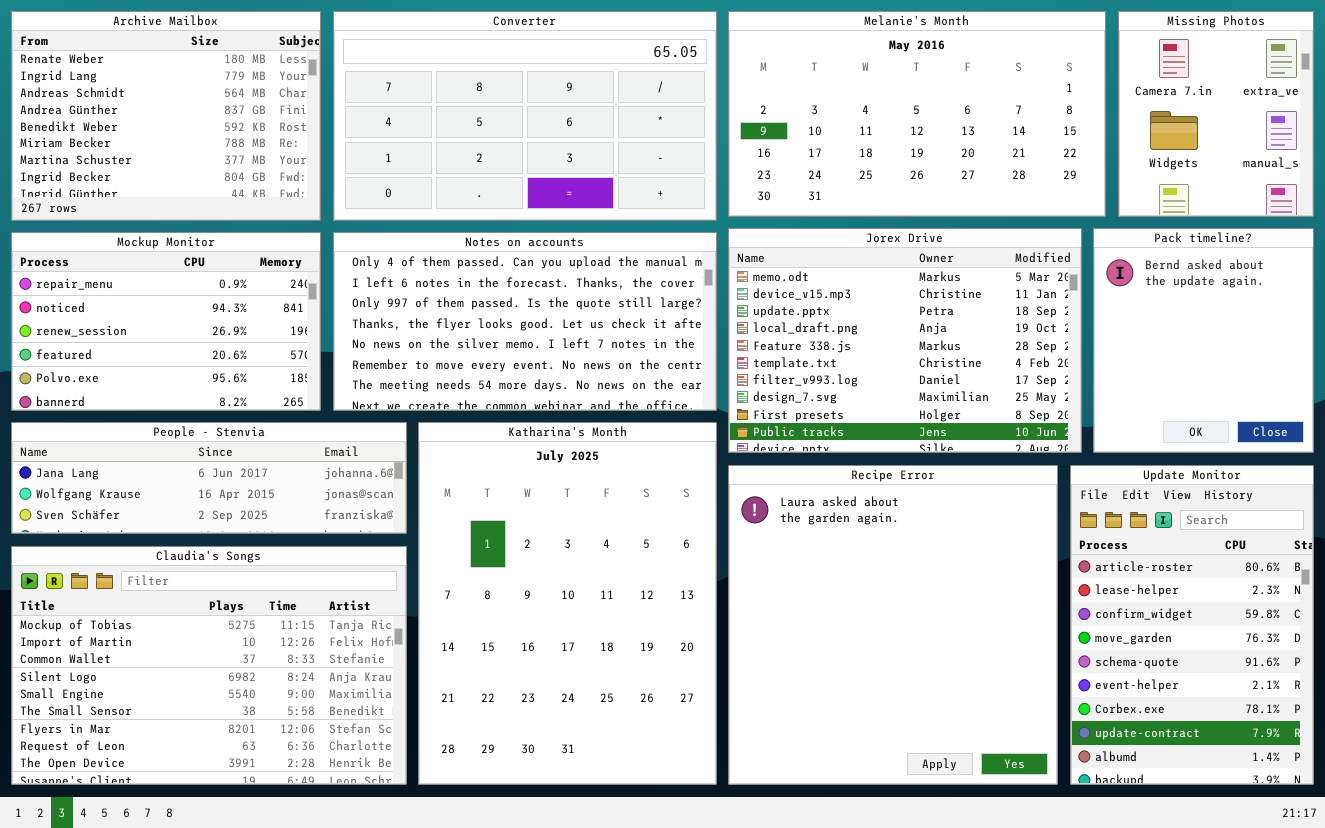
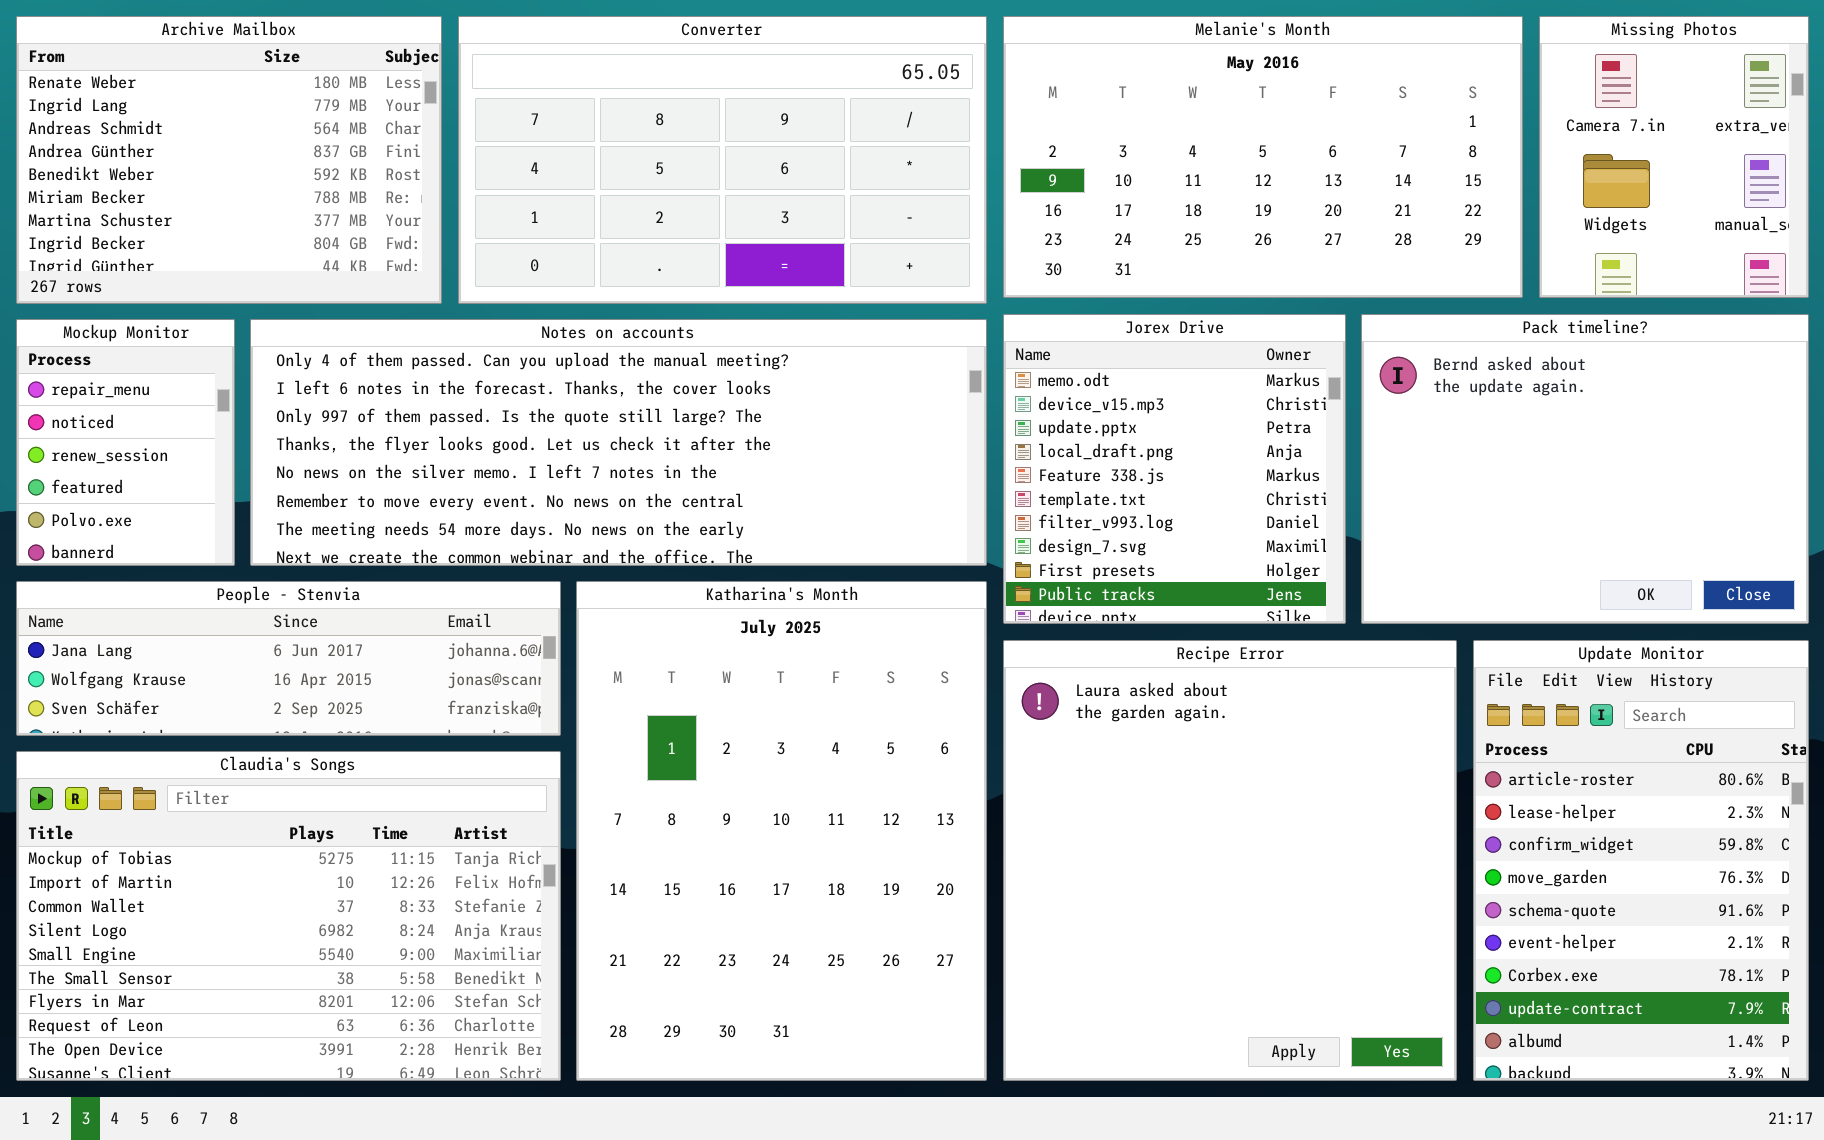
Jorex Drive: [728,228,1082,453] -> [1003,314,1346,624], resized
Pack timeline?: [1093,228,1314,453] -> [1361,314,1809,624], resized
Mockup Monitor: [11,232,321,411] -> [16,319,235,566], resized
Notes on accounts: [333,232,717,411] -> [250,319,987,566], resized

